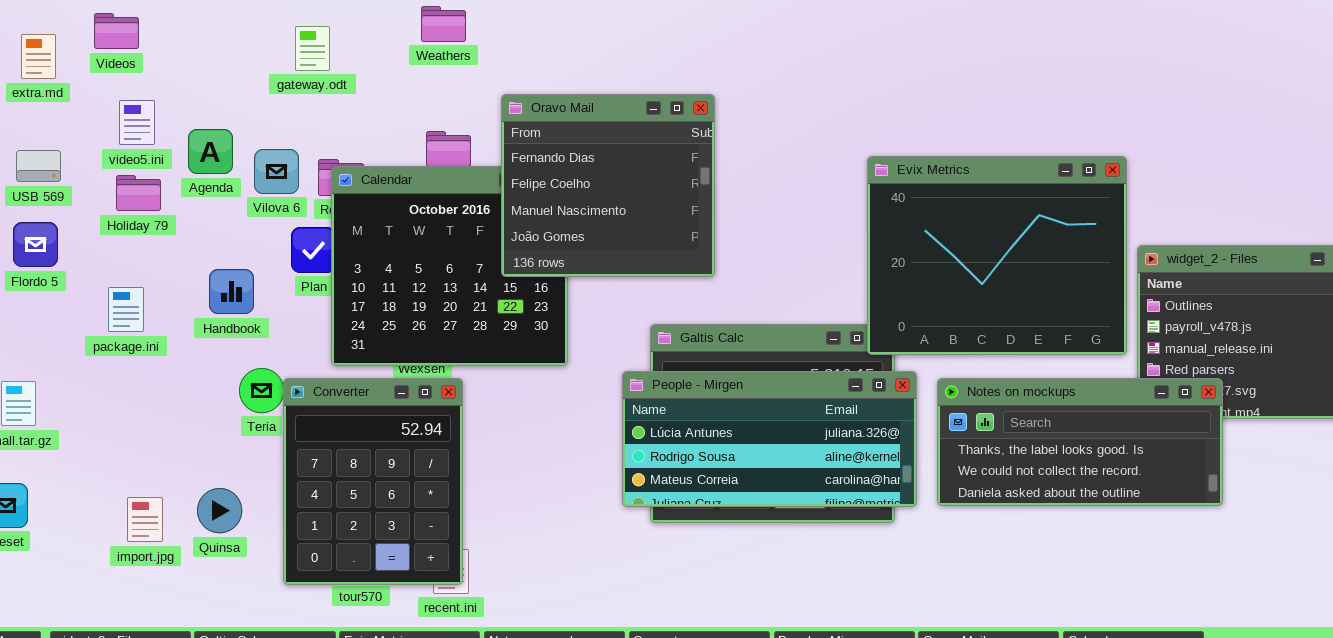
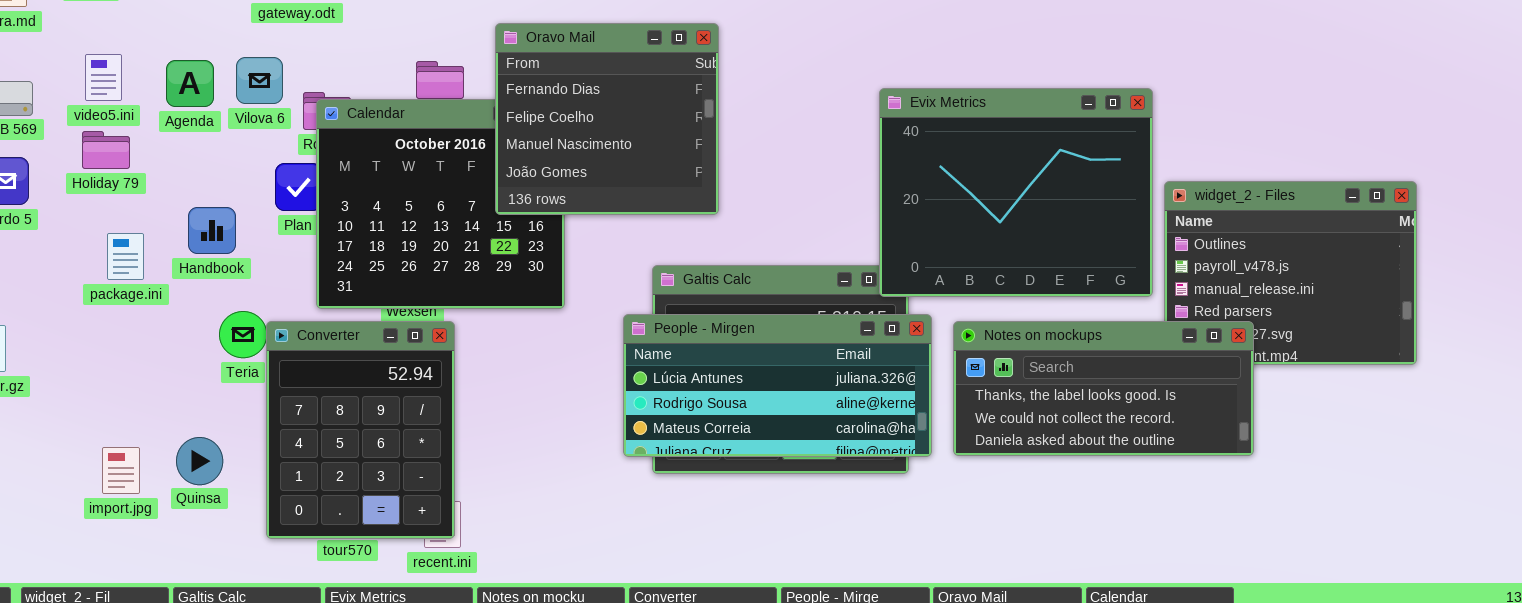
video5.ini: [119,100,155,145] -> [85,54,122,101], moved
Vilova 6: [254,149,299,194] -> [236,57,283,104], moved
Holiday 79: [116,175,161,211] -> [82,131,130,169], moved
package.ini: [108,287,144,332] -> [107,233,144,280], moved

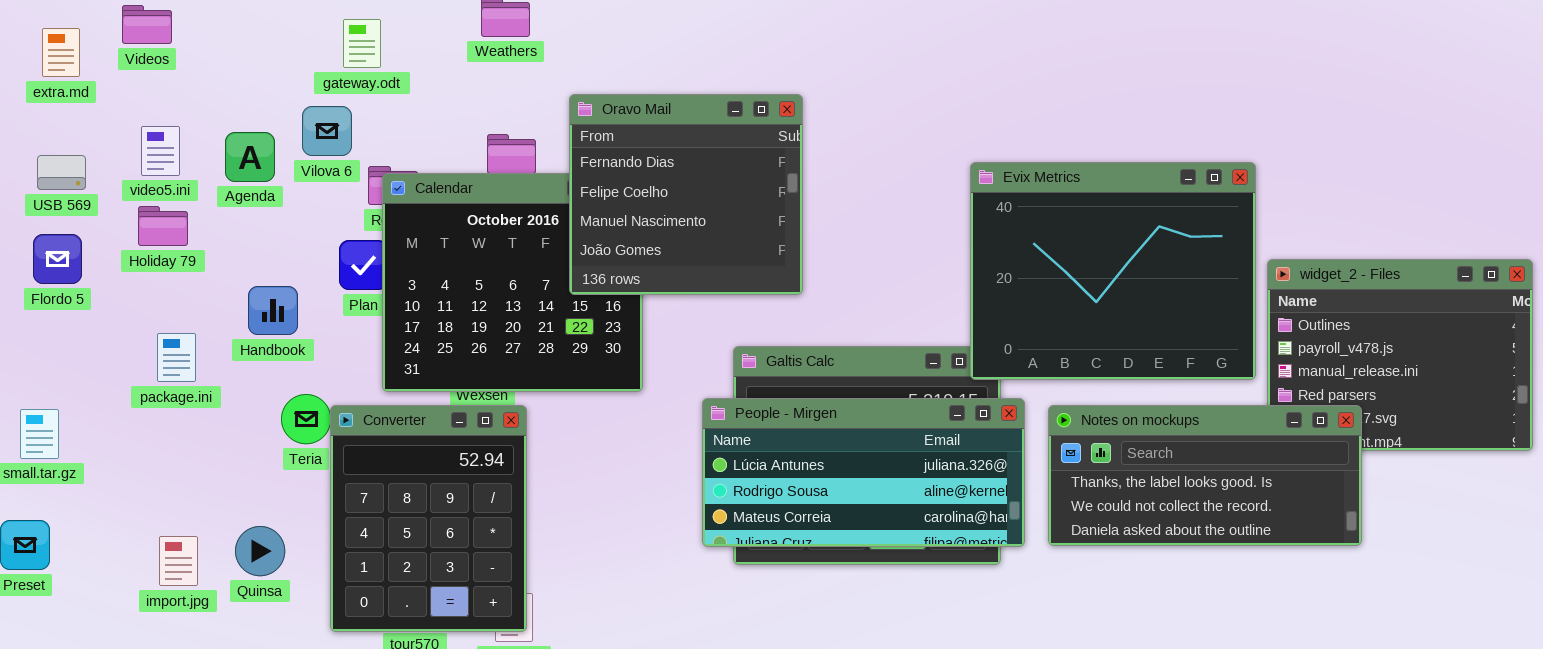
Vilova 6: [236,57,283,104] -> [302,106,352,156], moved
package.ini: [107,233,144,280] -> [157,333,196,382], moved

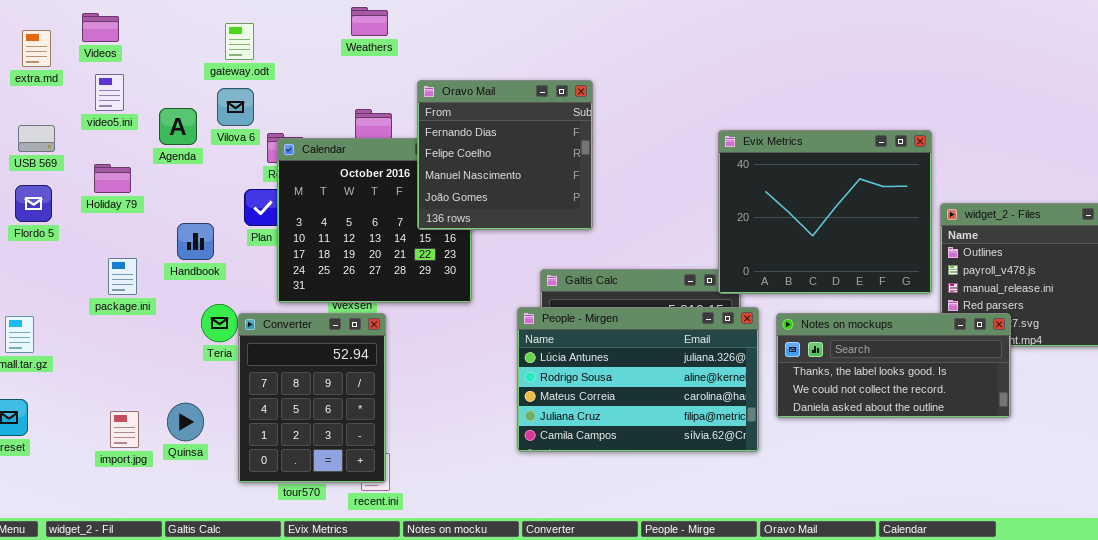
gateway.odt: [343,19,381,68] -> [225,23,254,60], moved
video5.ini: [141,126,180,176] -> [95,74,124,111], moved
People - Mirgen: [702,398,1025,547] -> [517,307,759,452], resized

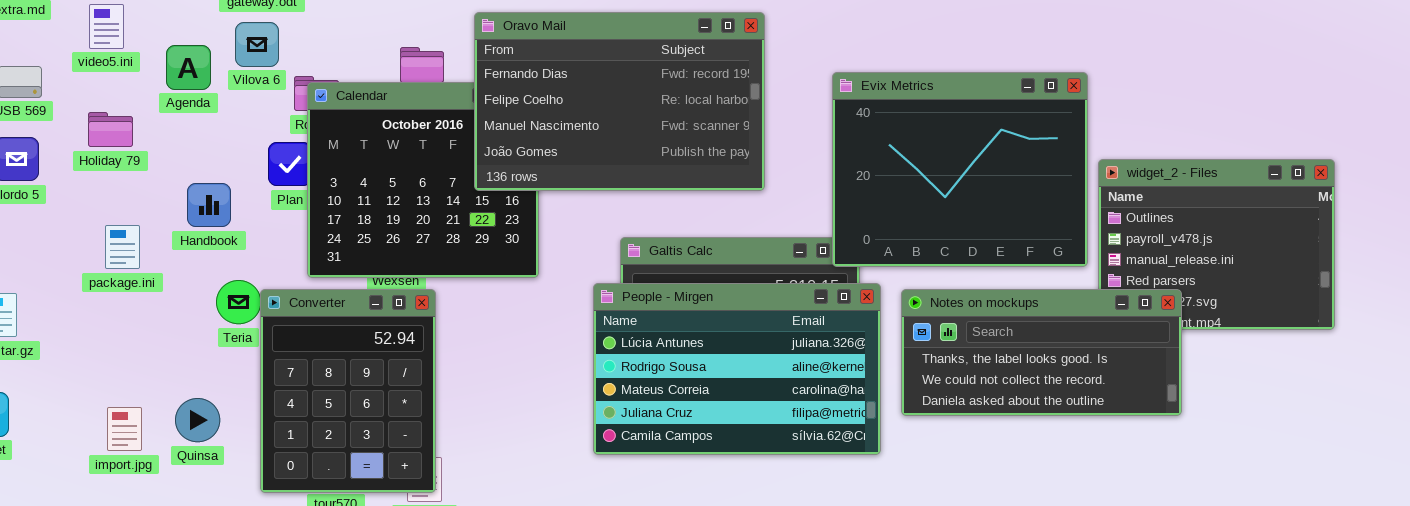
Oravo Mail: [417,80,593,230] -> [474,12,765,191], resized

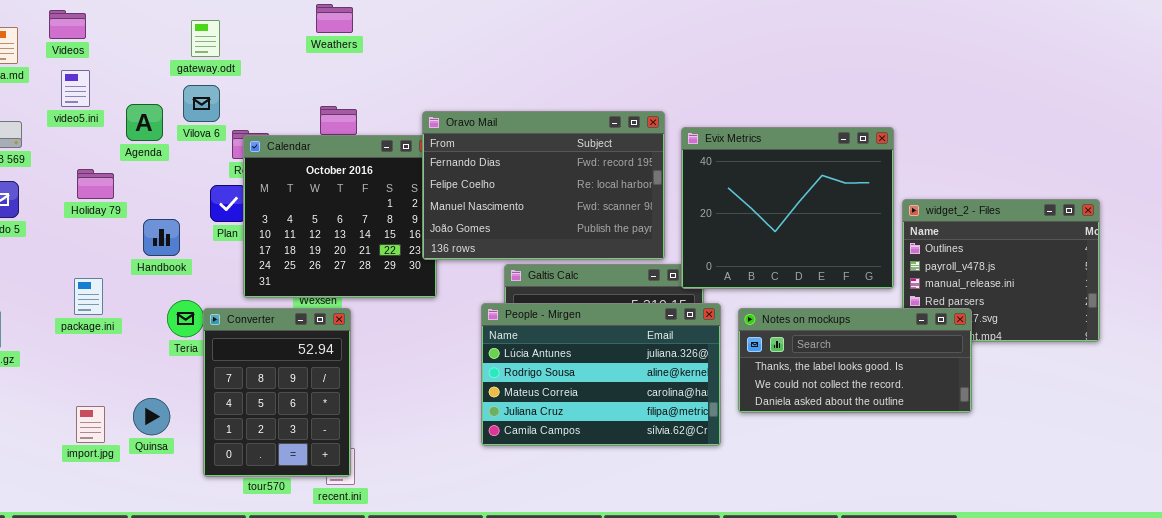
Oravo Mail: [474,12,765,191] -> [422,111,665,260], moved
Holiday 79: [88,112,133,147] -> [77,169,114,199], moved
package.ini: [105,225,140,269] -> [74,278,103,315], moved

